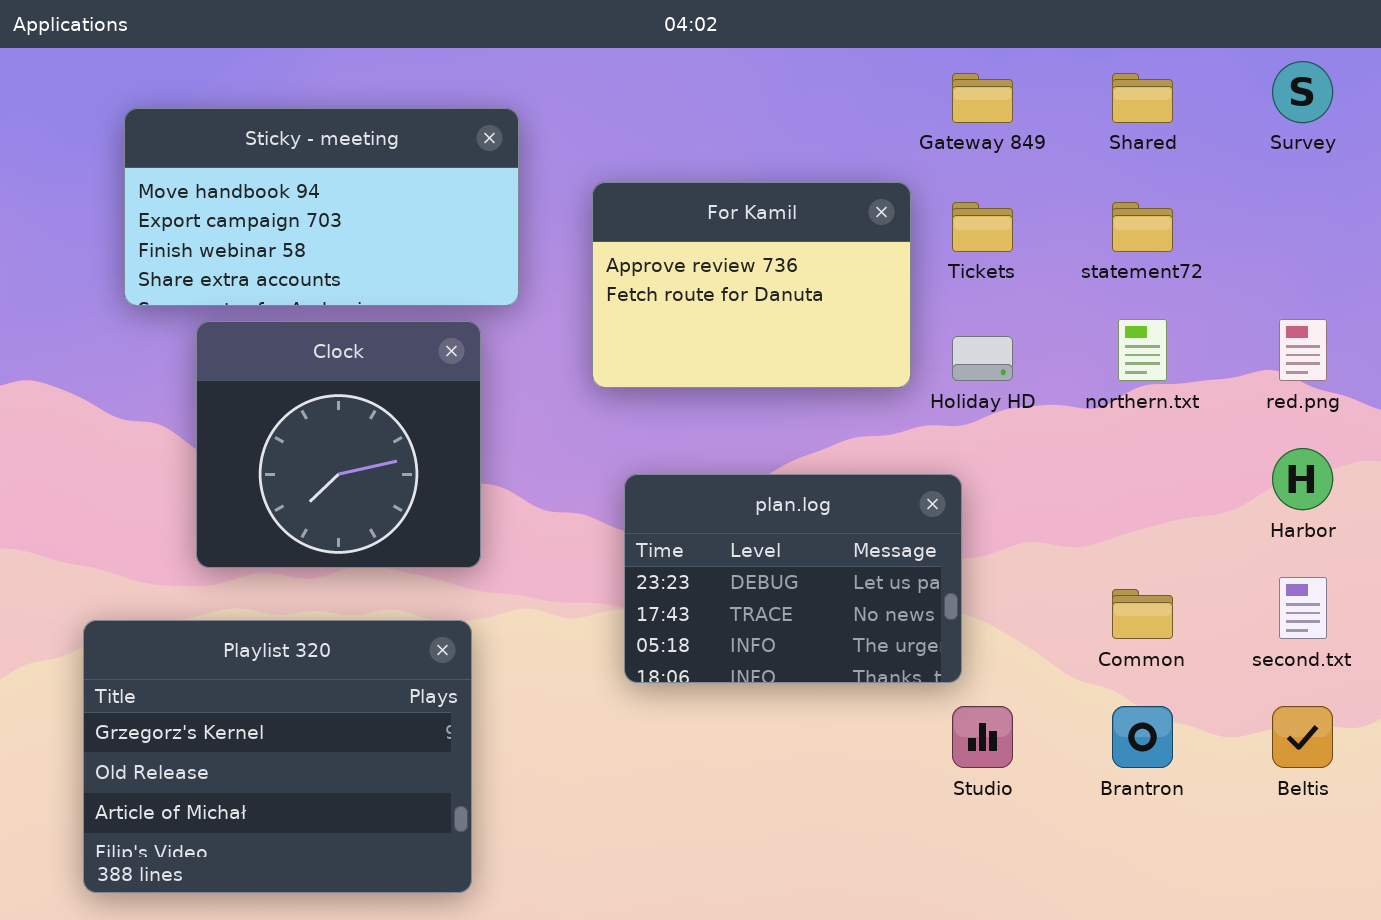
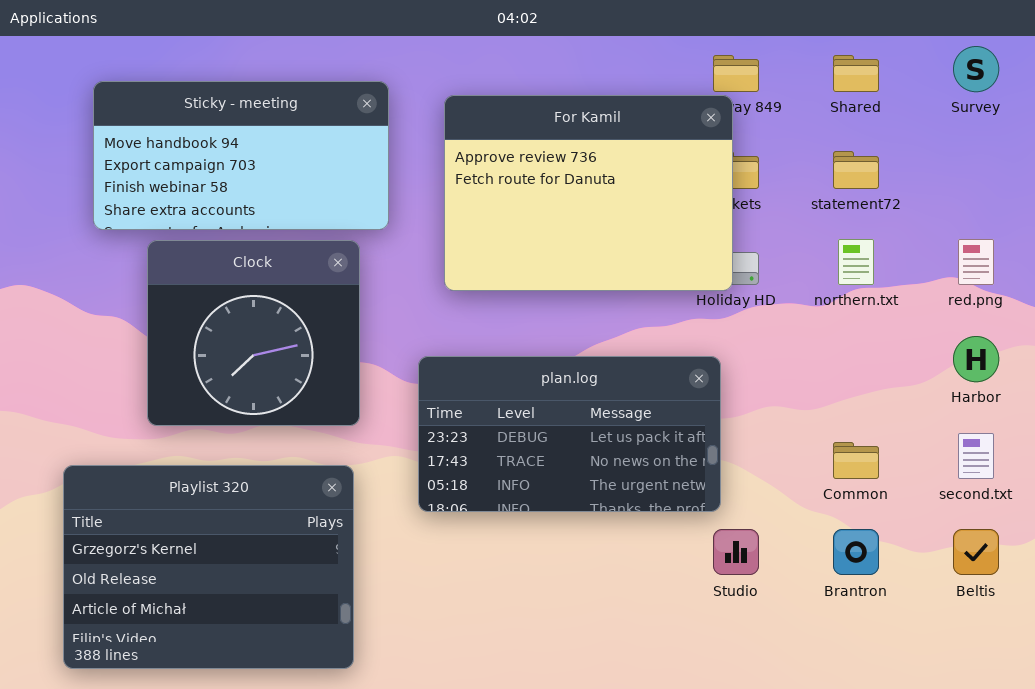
For Kamil: [592,182,911,388] -> [444,95,733,291], resized
plan.log: [624,474,962,683] -> [418,356,721,512], resized

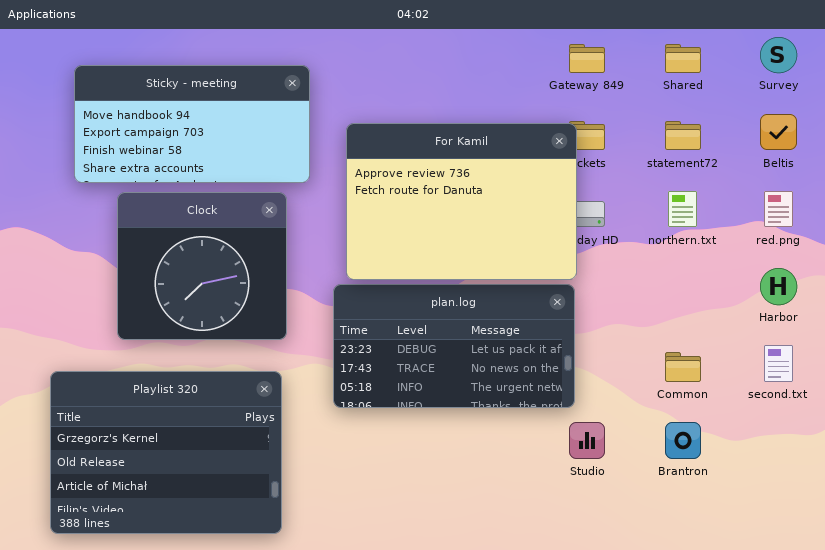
For Kamil: [444,95,733,291] -> [346,123,577,280], moved
Beltis: [953,529,999,575] -> [760,114,797,150], moved

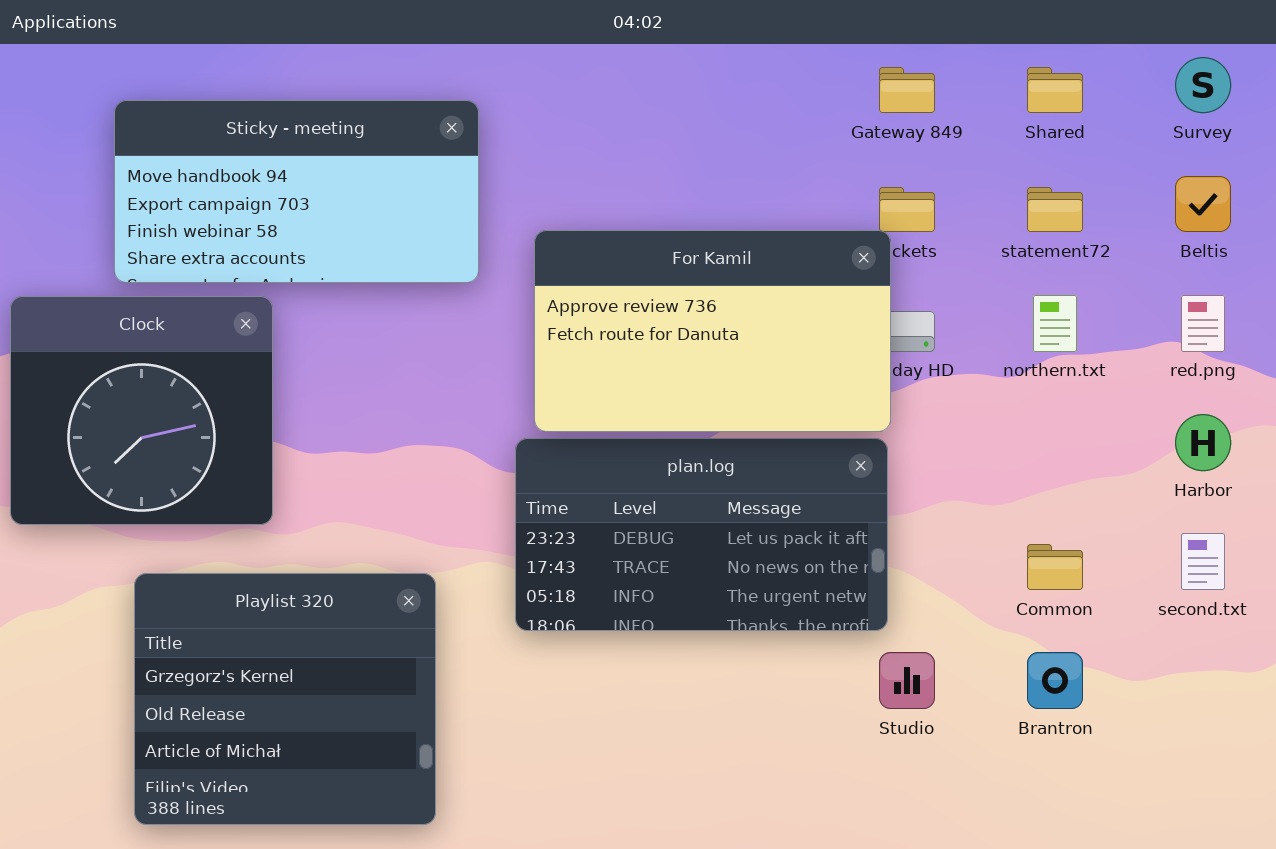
For Kamil: [346,123,577,280] -> [534,230,891,432], resized
Clock: [117,192,287,340] -> [10,296,273,525], moved
Playlist 320: [50,371,282,534] -> [134,573,436,825], resized

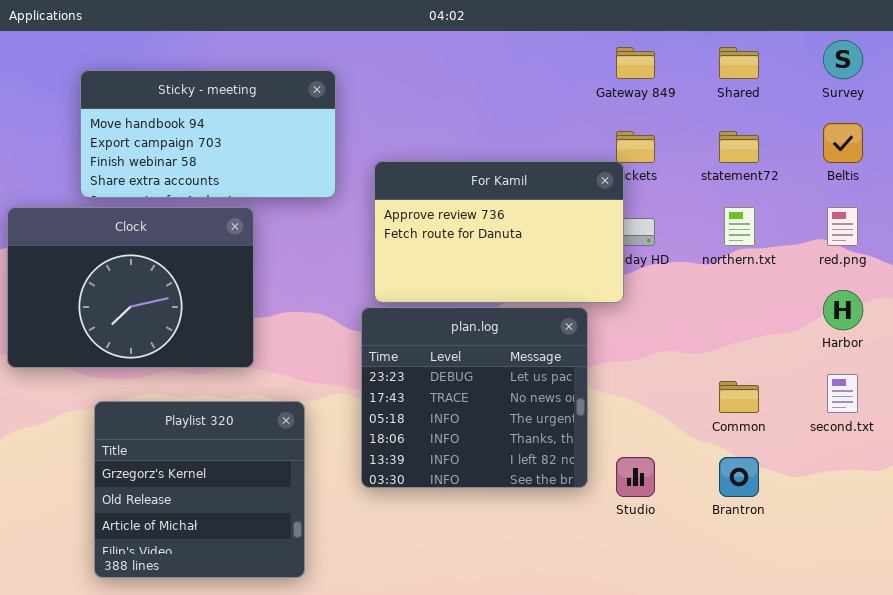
Clock: [10,296,273,525] -> [7,207,254,368], resized
plan.log: [515,438,888,631] -> [361,307,588,488], resized

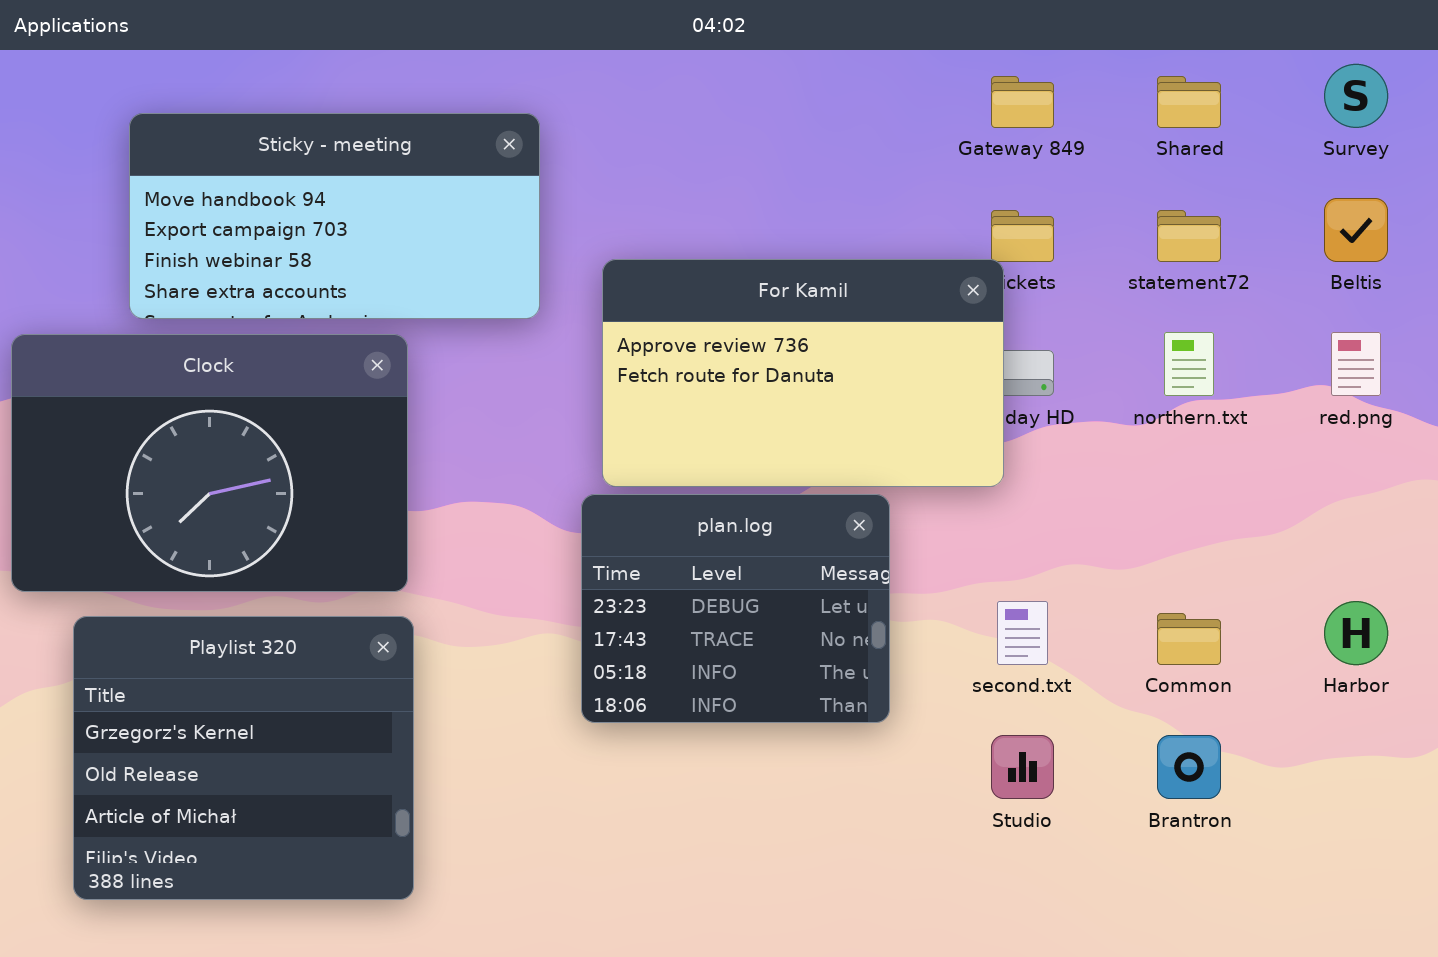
Harbor: [823,290,863,330] -> [1324,601,1388,665], moved
plan.log: [361,307,588,488] -> [581,494,890,723], resized
second.txt: [827,374,858,413] -> [997,601,1048,665], moved
Playlist 320: [94,401,305,578] -> [73,616,414,900], moved

